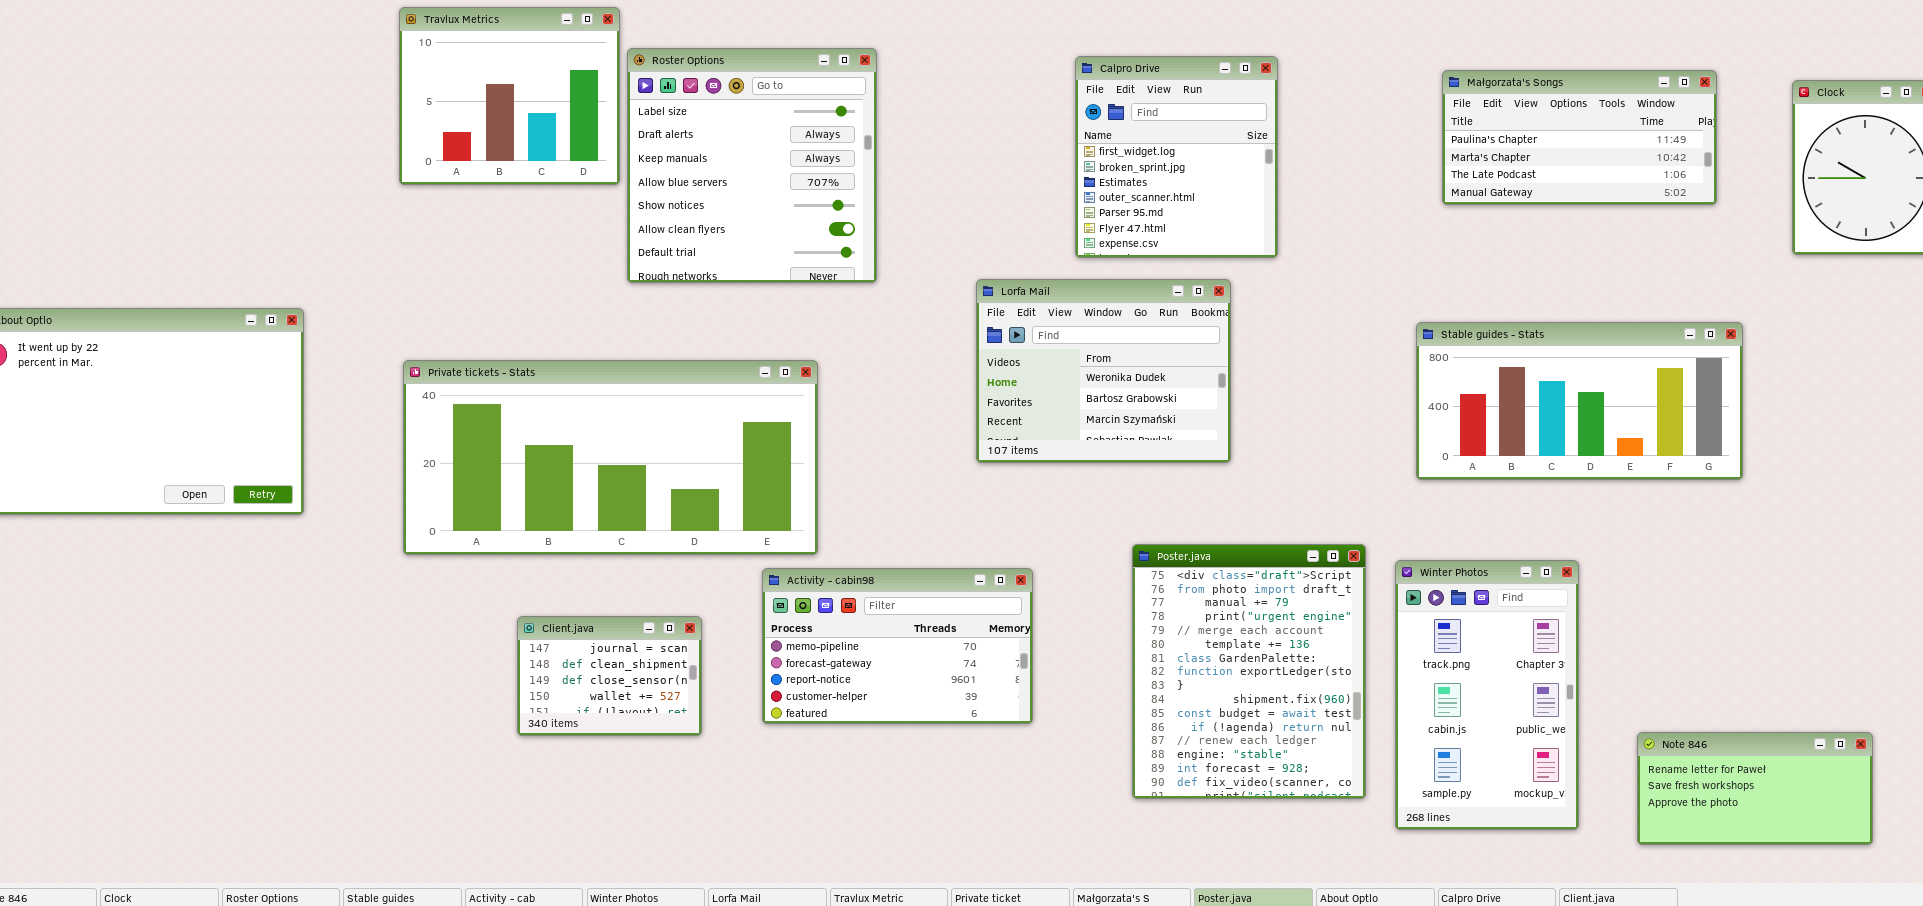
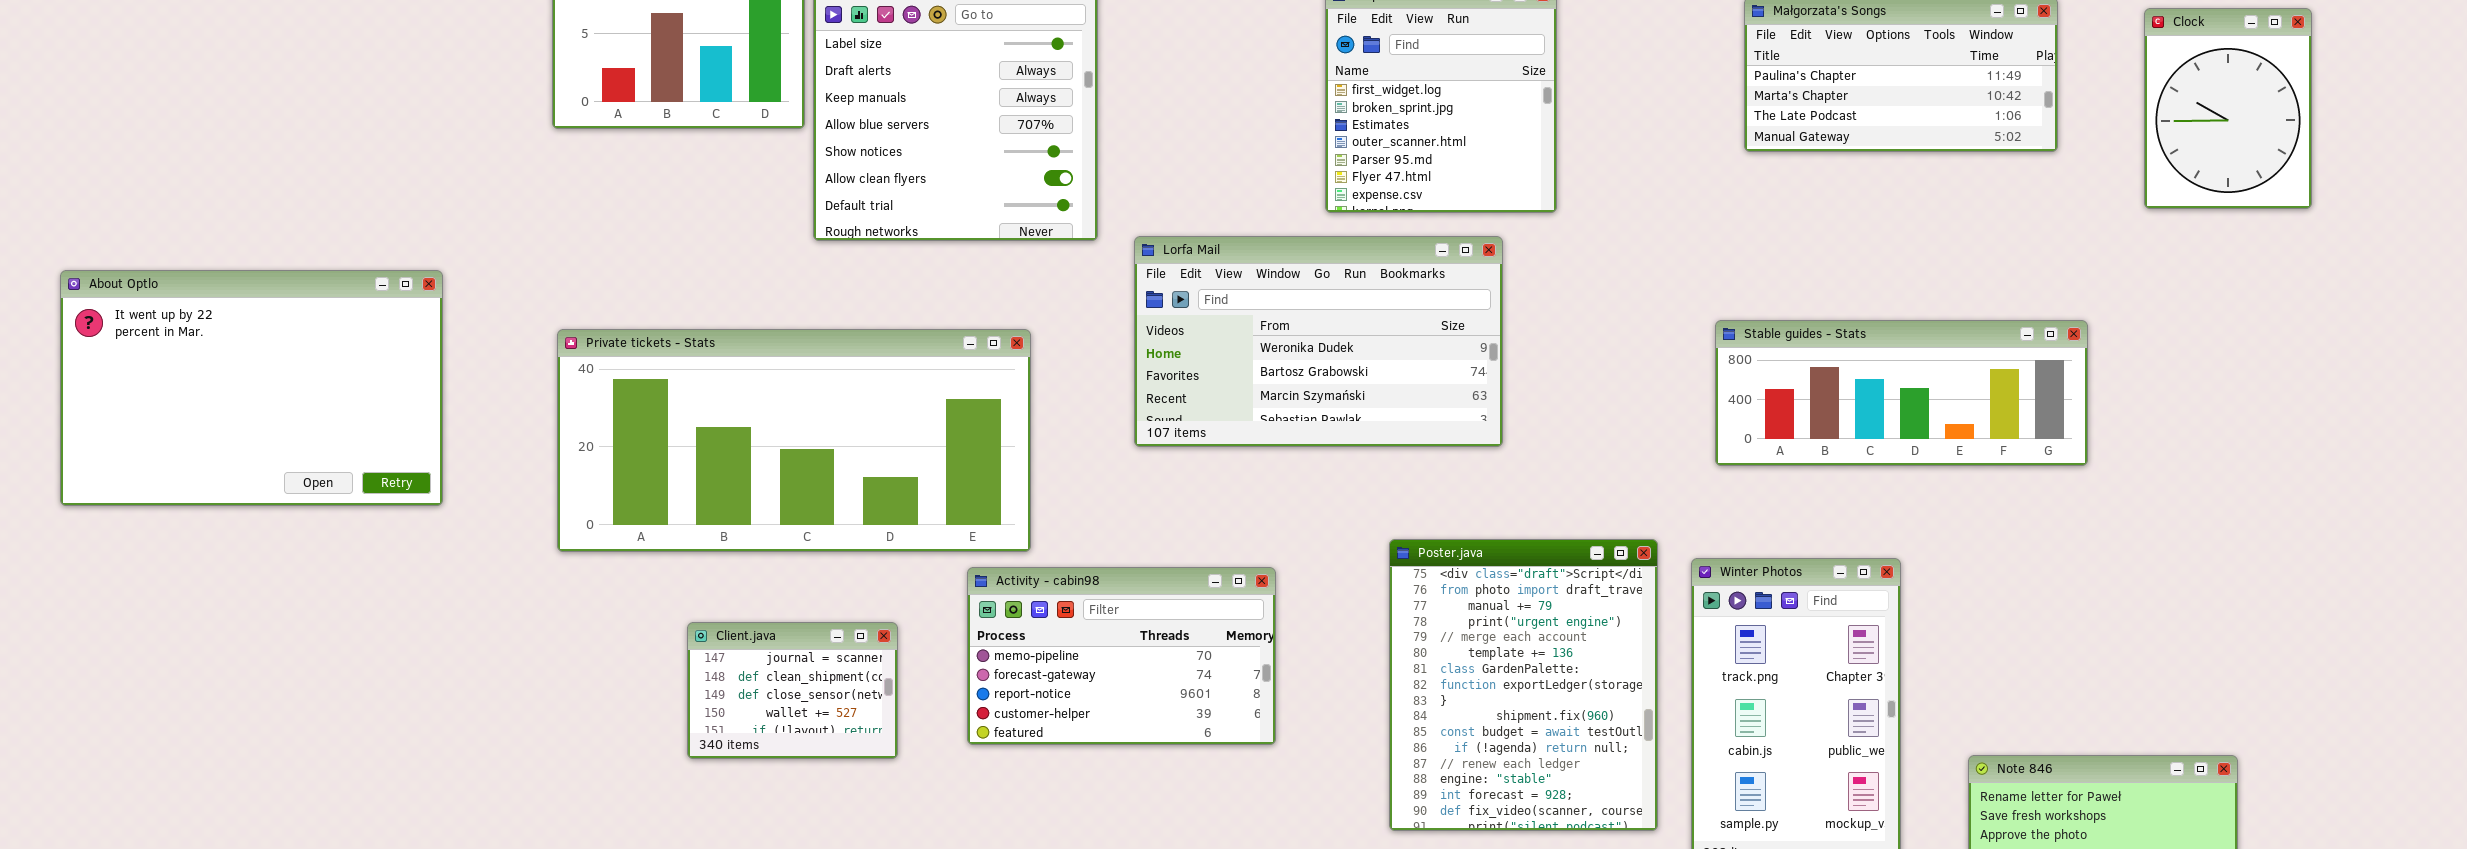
Lorfa Mail: [976,279,1231,463] -> [1134,236,1503,447], resized
Stable guides - Stats: [1416,322,1743,480] -> [1715,320,2088,466], resized

